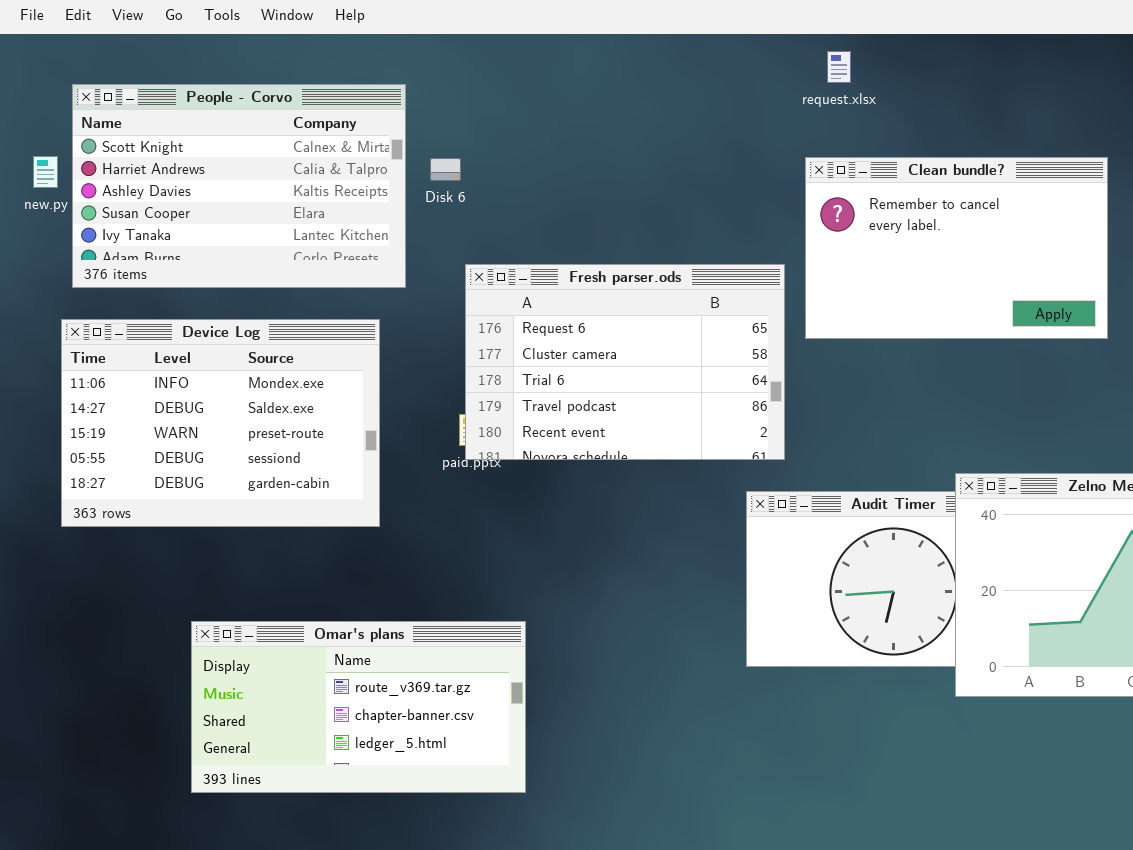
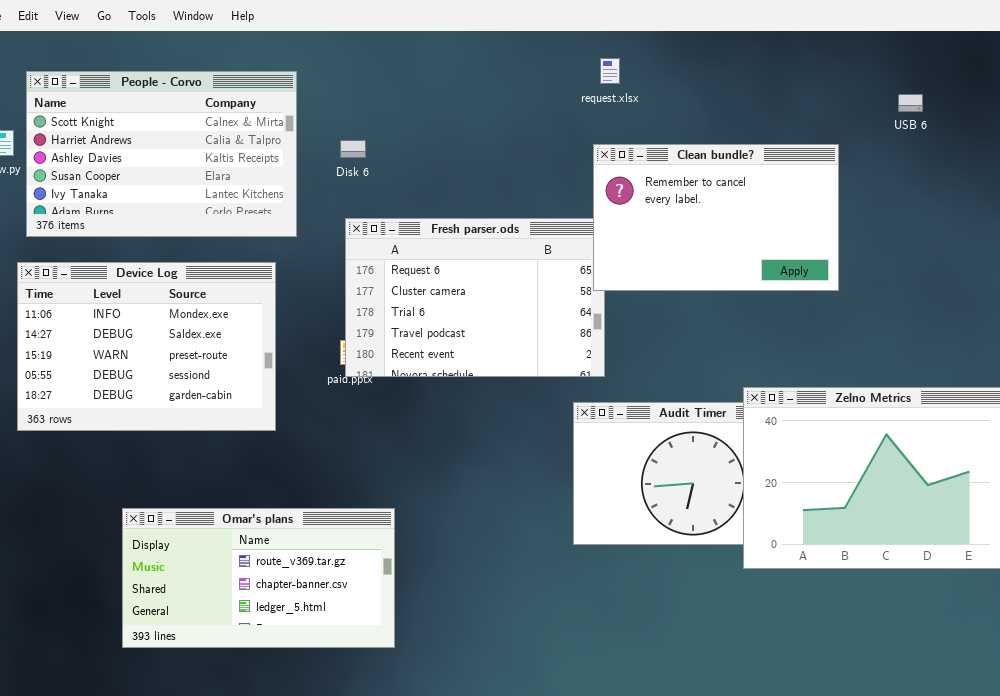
request.xlsx: [827,51,851,83] -> [600,58,620,84], moved
Clean bundle?: [805,157,1108,339] -> [593,144,839,291], moved
Disk 6: [430,158,461,181] -> [340,140,366,158], moved

